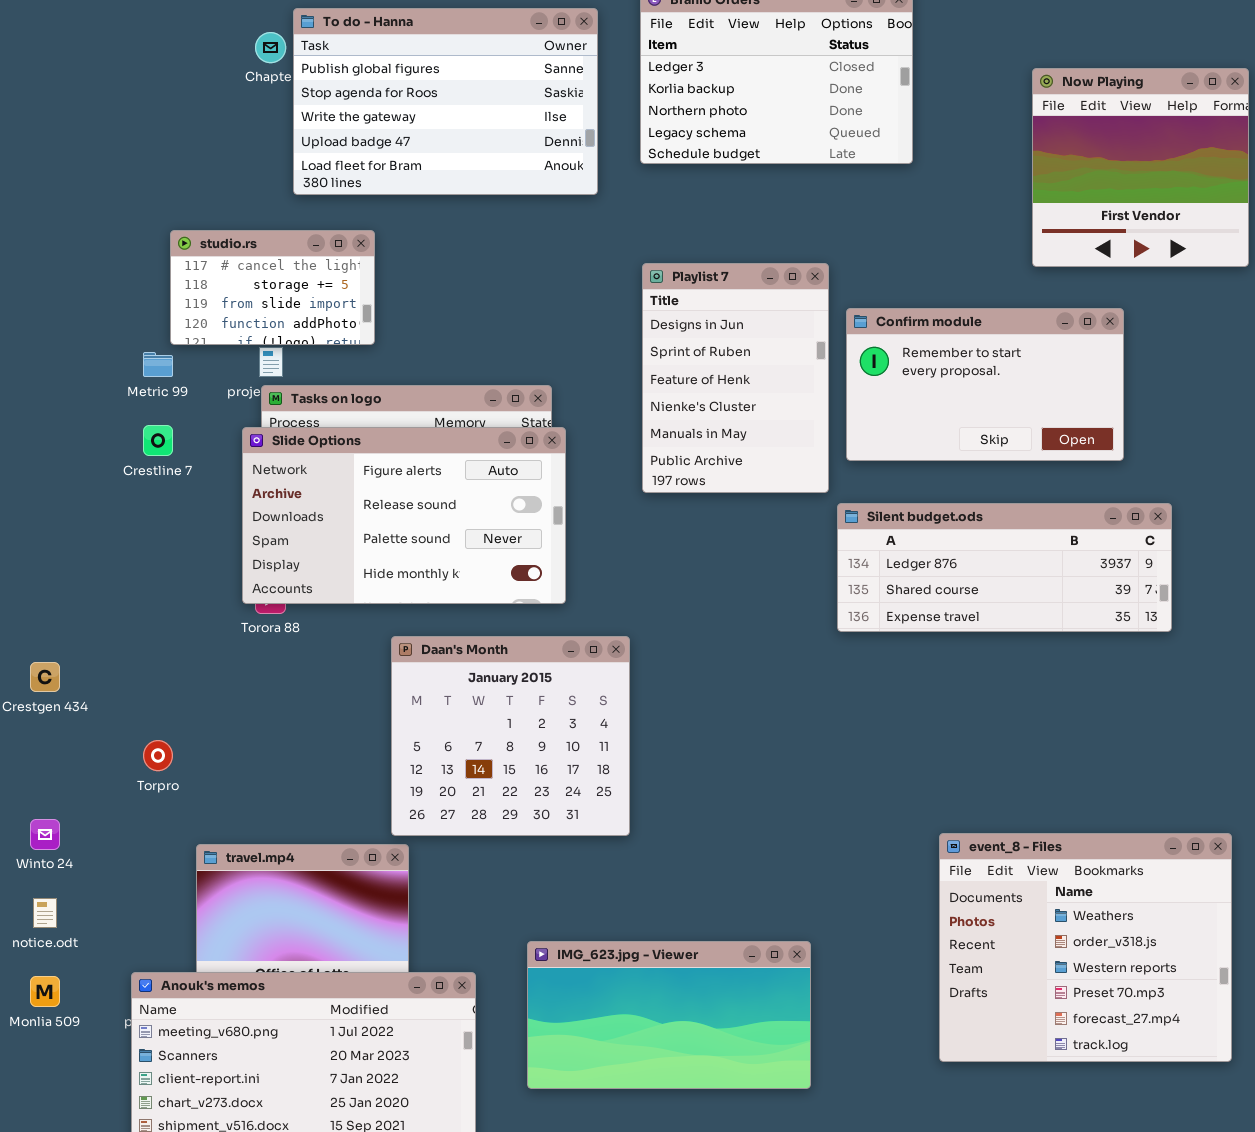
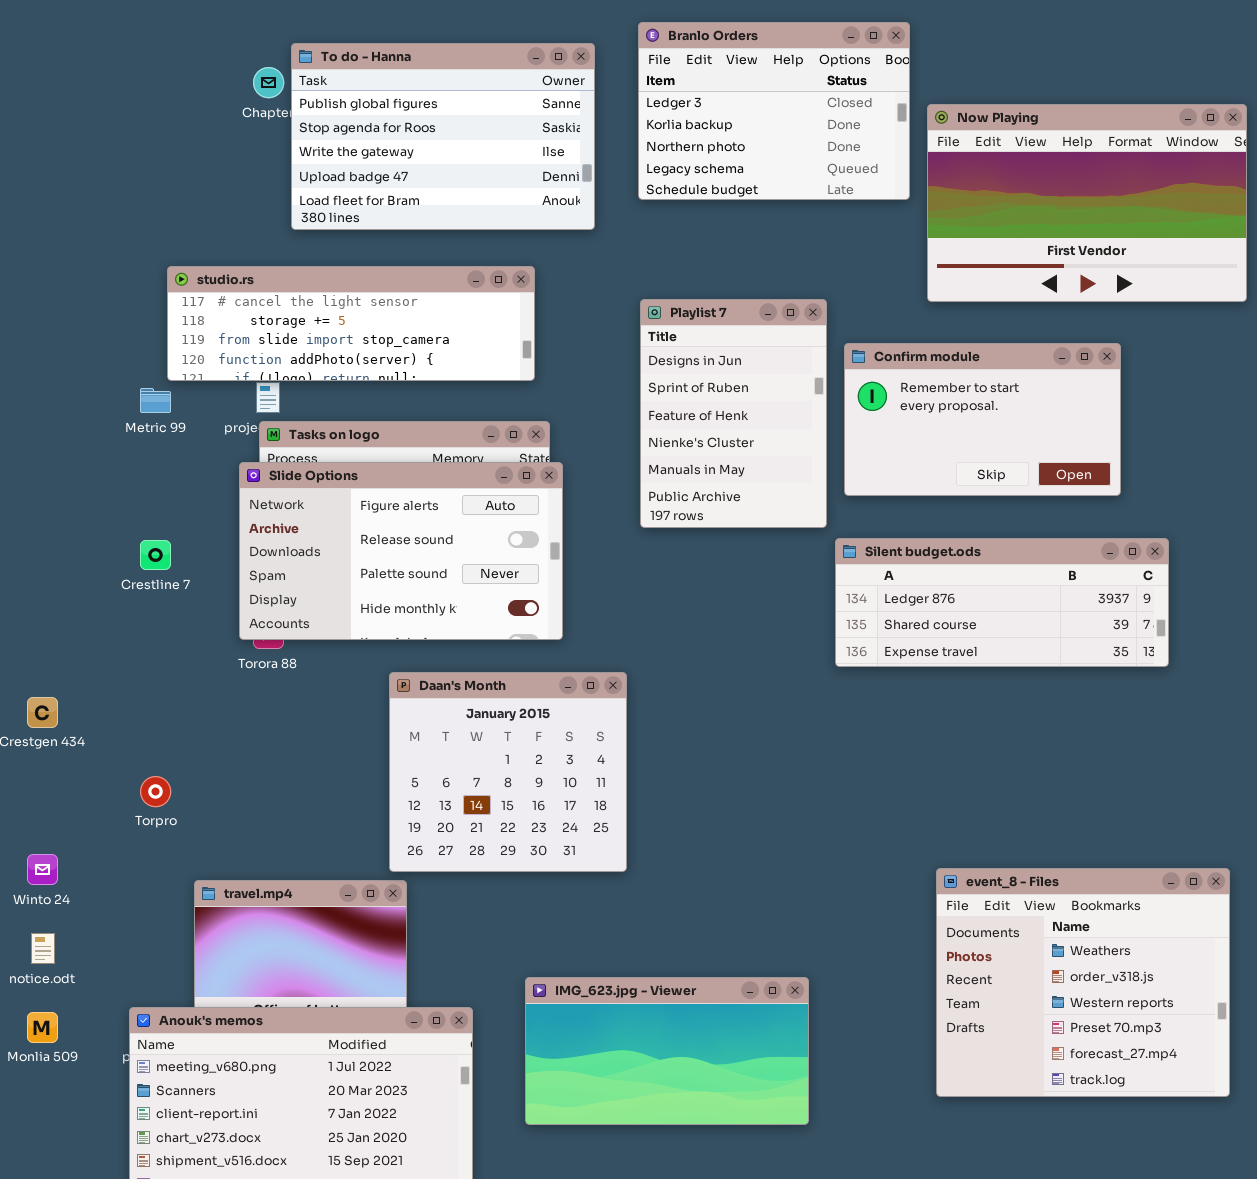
Now Playing: [1032,68,1249,267] -> [927,104,1247,302], resized
studio.rs: [170,230,375,345] -> [167,266,535,381], resized
Crestline 7: [143,425,173,456] -> [140,540,171,570], moved

